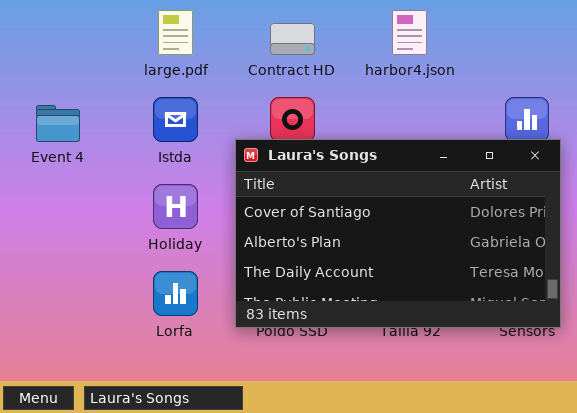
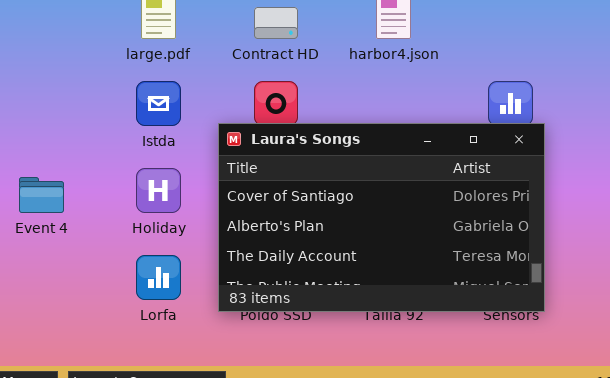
Event 4: [36,105,80,142] -> [19,177,64,213], moved

